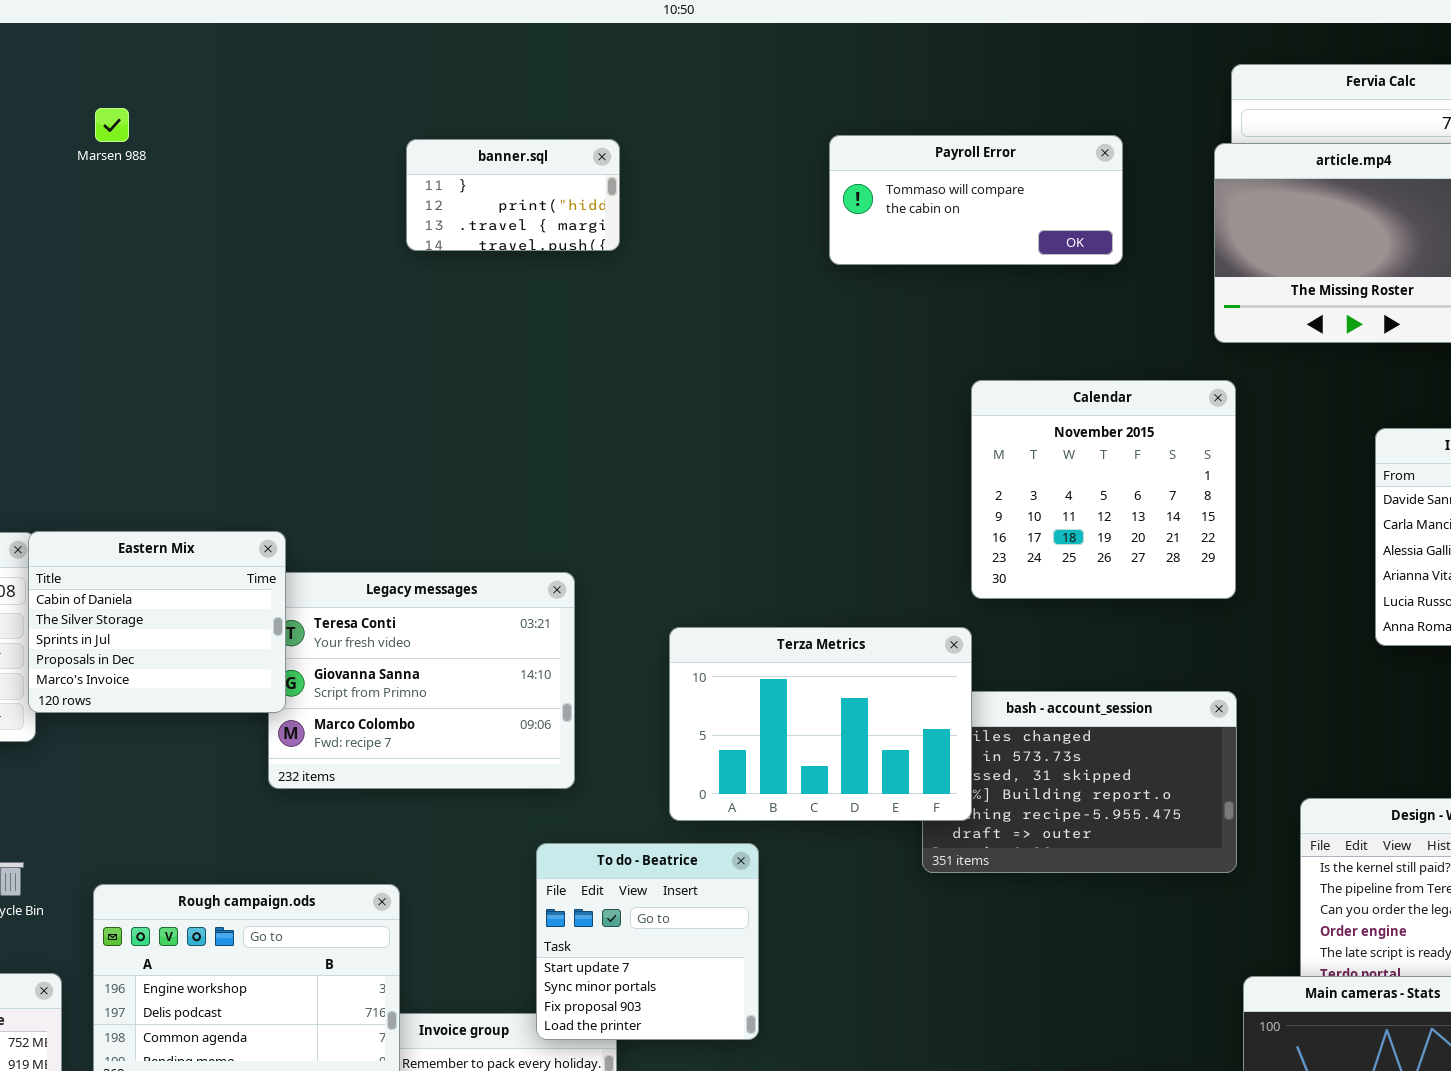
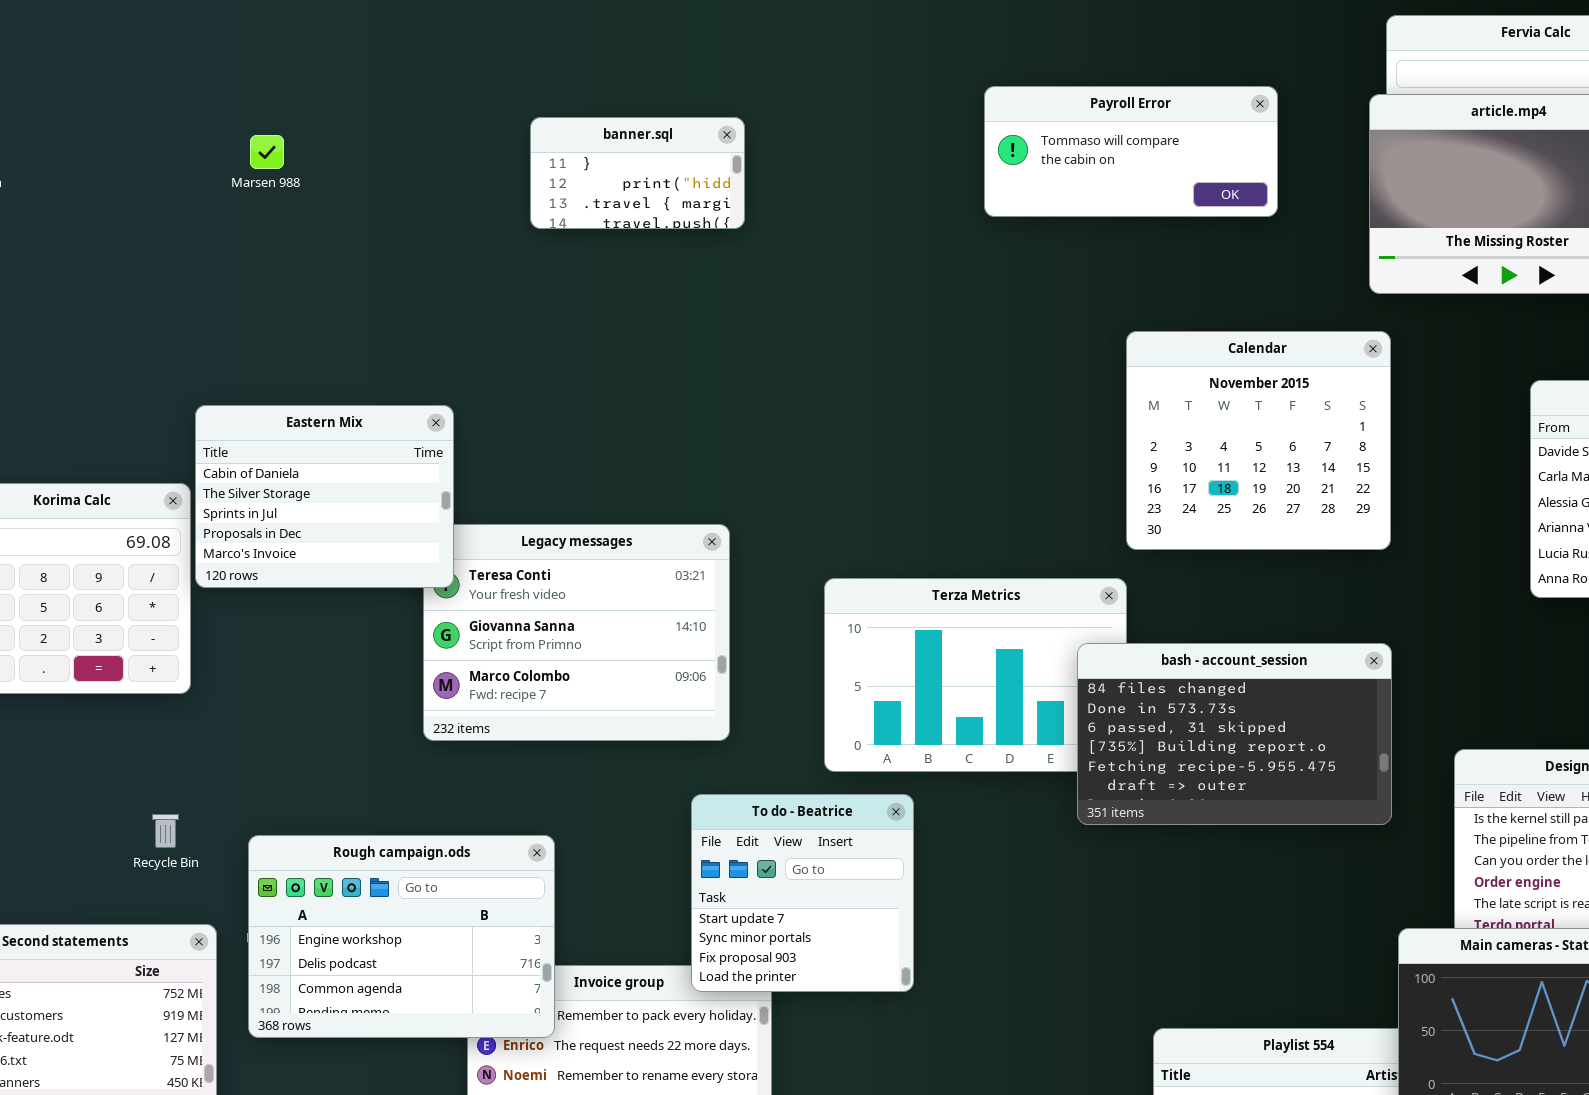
Marsen 988: [95,108,129,142] -> [250,135,284,169], moved
banner.sql: [406,139,620,251] -> [530,117,745,229], moved
Eastern Mix: [28,531,286,713] -> [195,405,454,588], moved
bash - account_session: [922,691,1237,873] -> [1077,643,1392,825], raised

